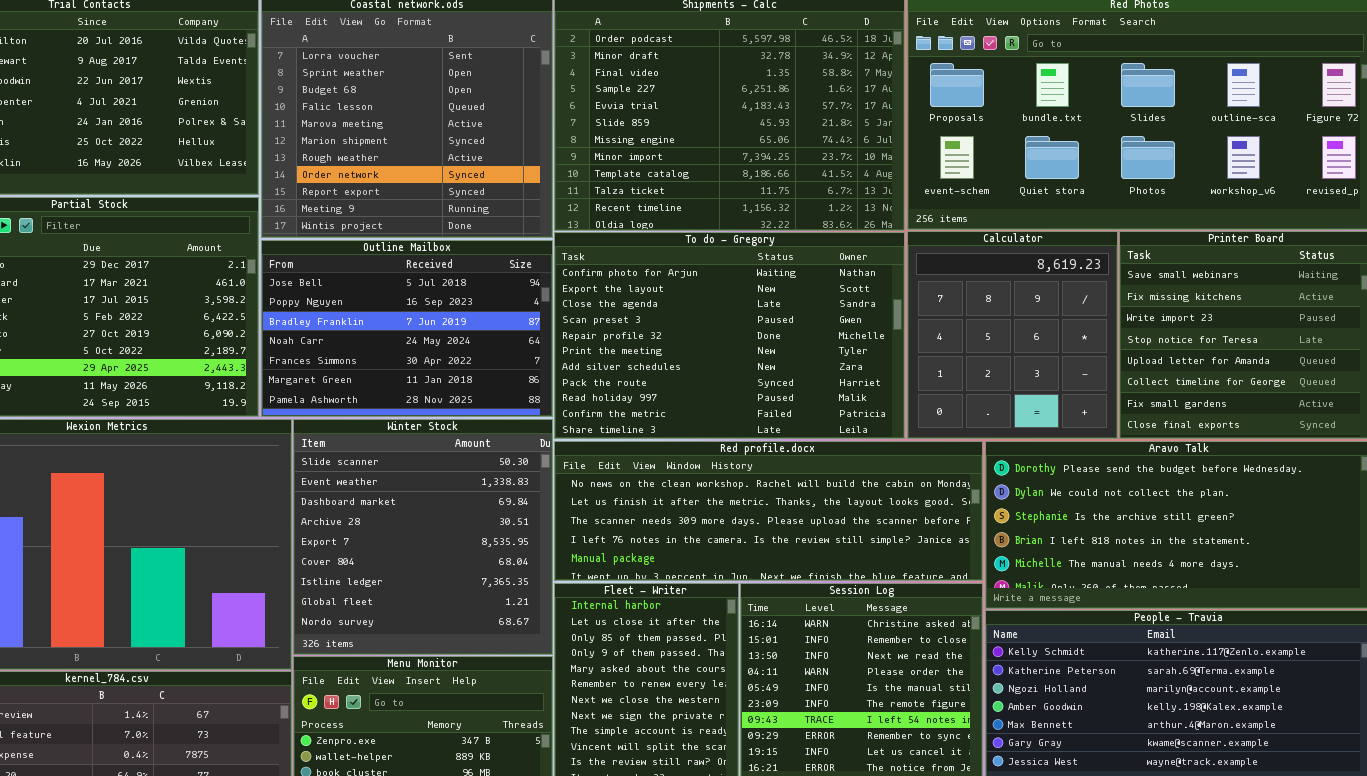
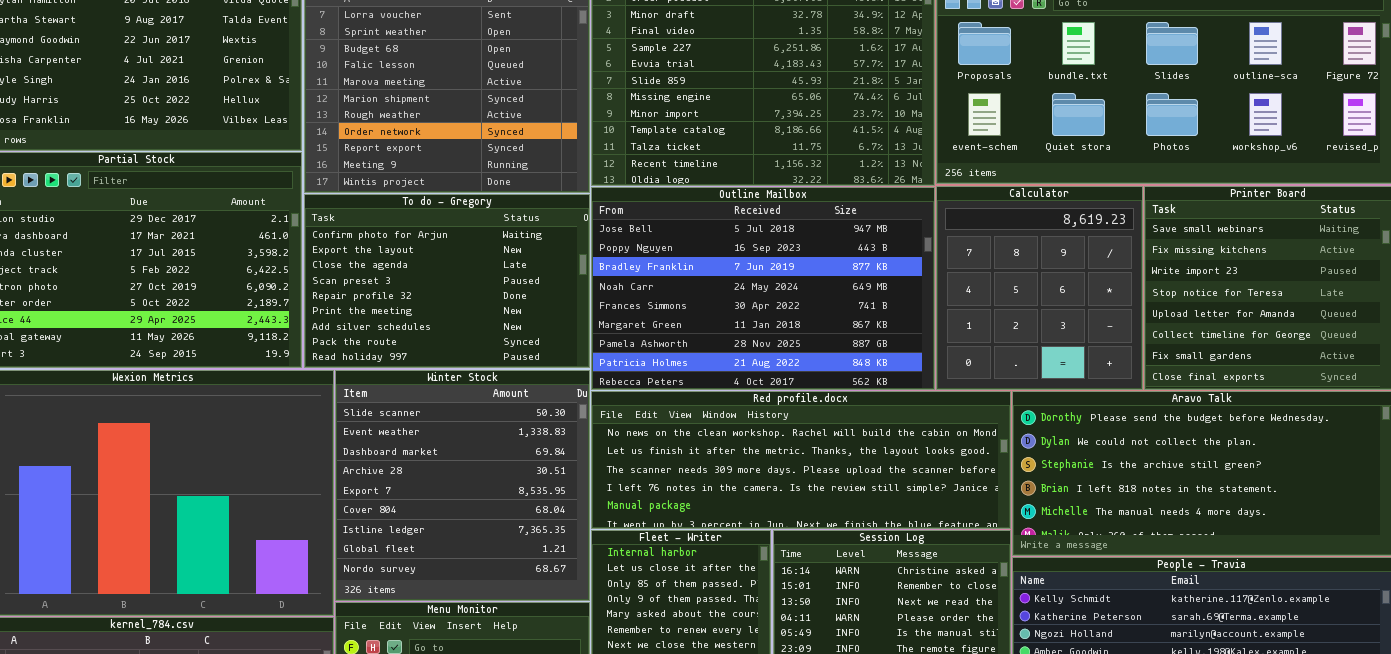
To do - Gregory: [554,232,905,439] -> [304,194,590,368], moved, resized
Outline Mailbox: [261,240,553,417] -> [591,187,935,390], moved, resized

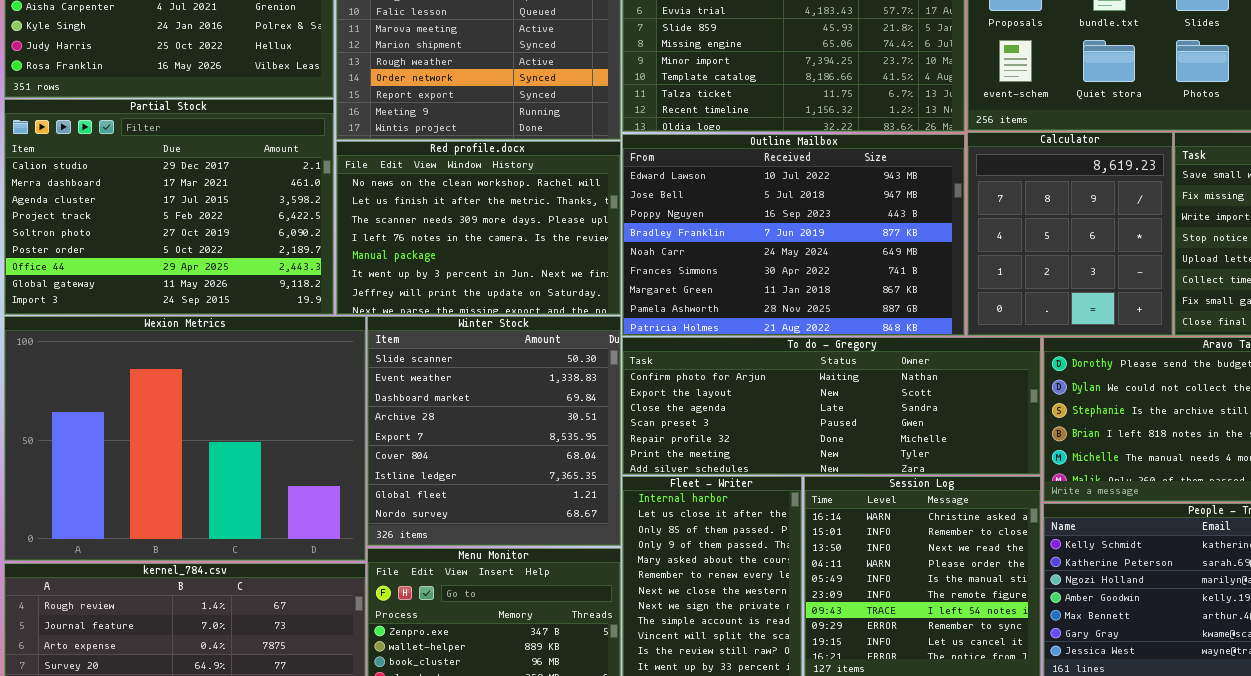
Outline Mailbox: [591,187,935,390] -> [622,134,965,336], scrolled up 1 row
To do - Gregory: [304,194,590,368] -> [622,337,1041,475], moved, resized
Red profile.docx: [591,391,1011,529] -> [336,141,621,315], moved, resized

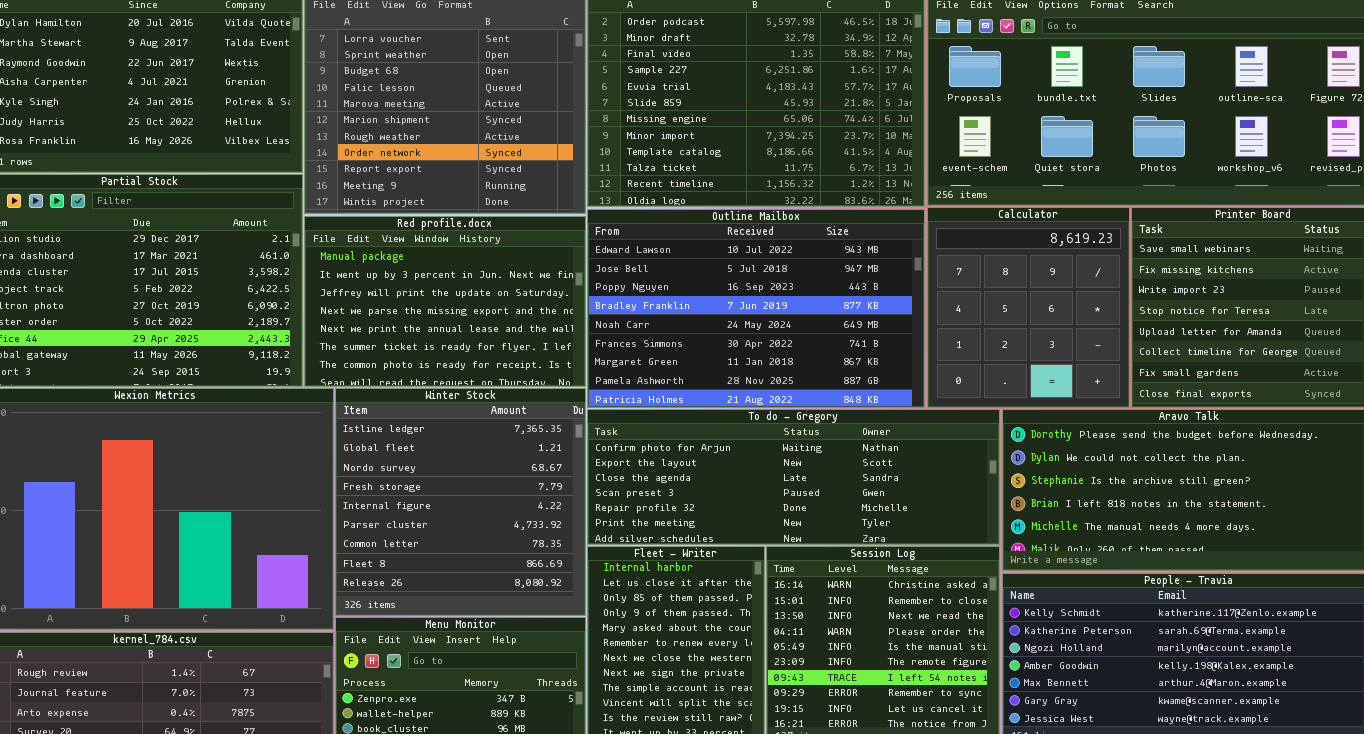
Red profile.docx: [336,141,621,315] -> [304,216,586,387], scrolled down 4 rows
Winter Stock: [367,316,621,546] -> [335,388,586,616], scrolled down 6 rows

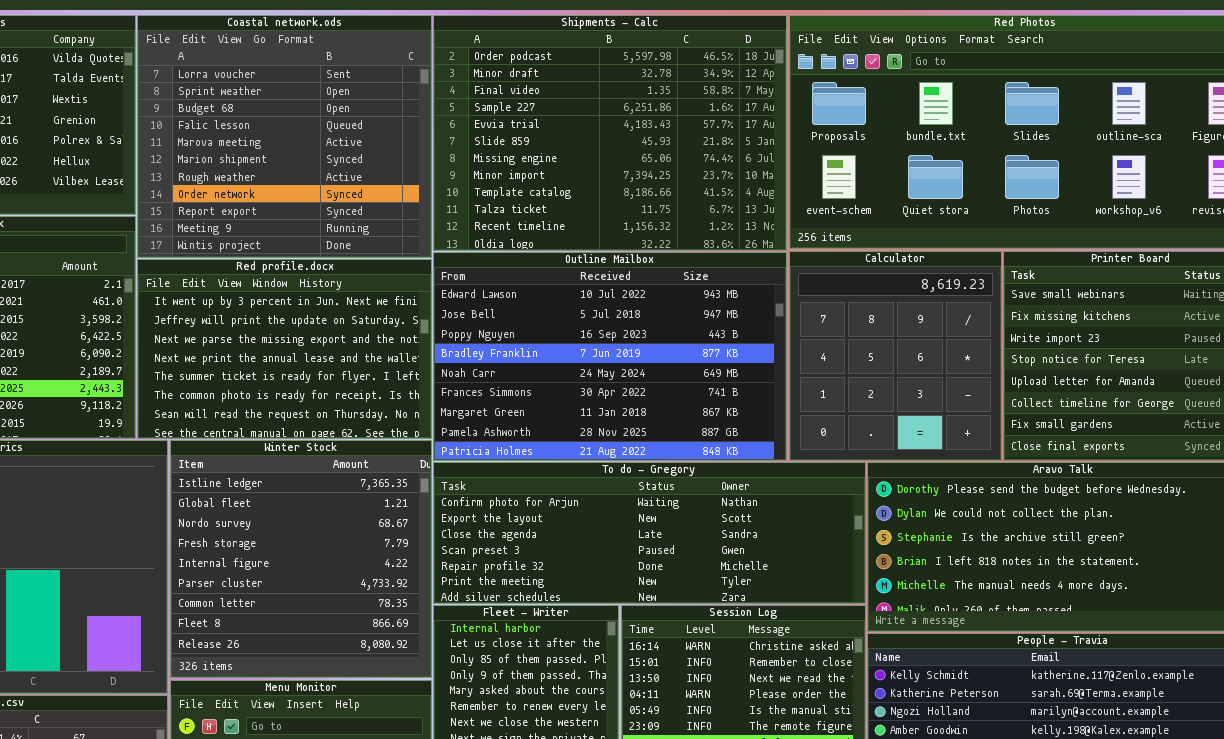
Red profile.docx: [304,216,586,387] -> [137,259,432,439], scrolled down 1 row

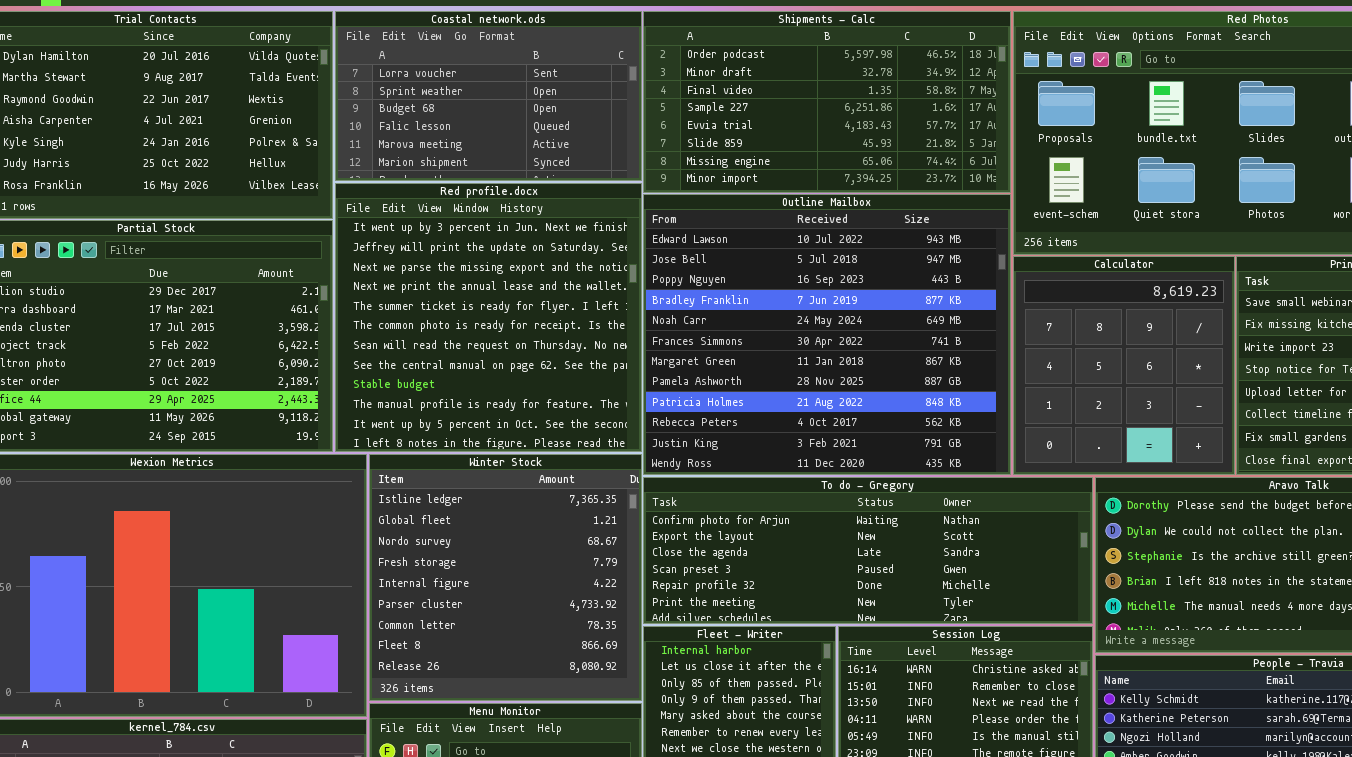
Coastal network.ods: [137,15,432,258] -> [335,11,642,181], resized
Shipments - Calc: [433,15,787,251] -> [643,11,1011,193], resized
Outline Mailbox: [433,252,787,461] -> [643,194,1011,475], resized
Red profile.docx: [137,259,432,439] -> [335,183,642,452], resized

